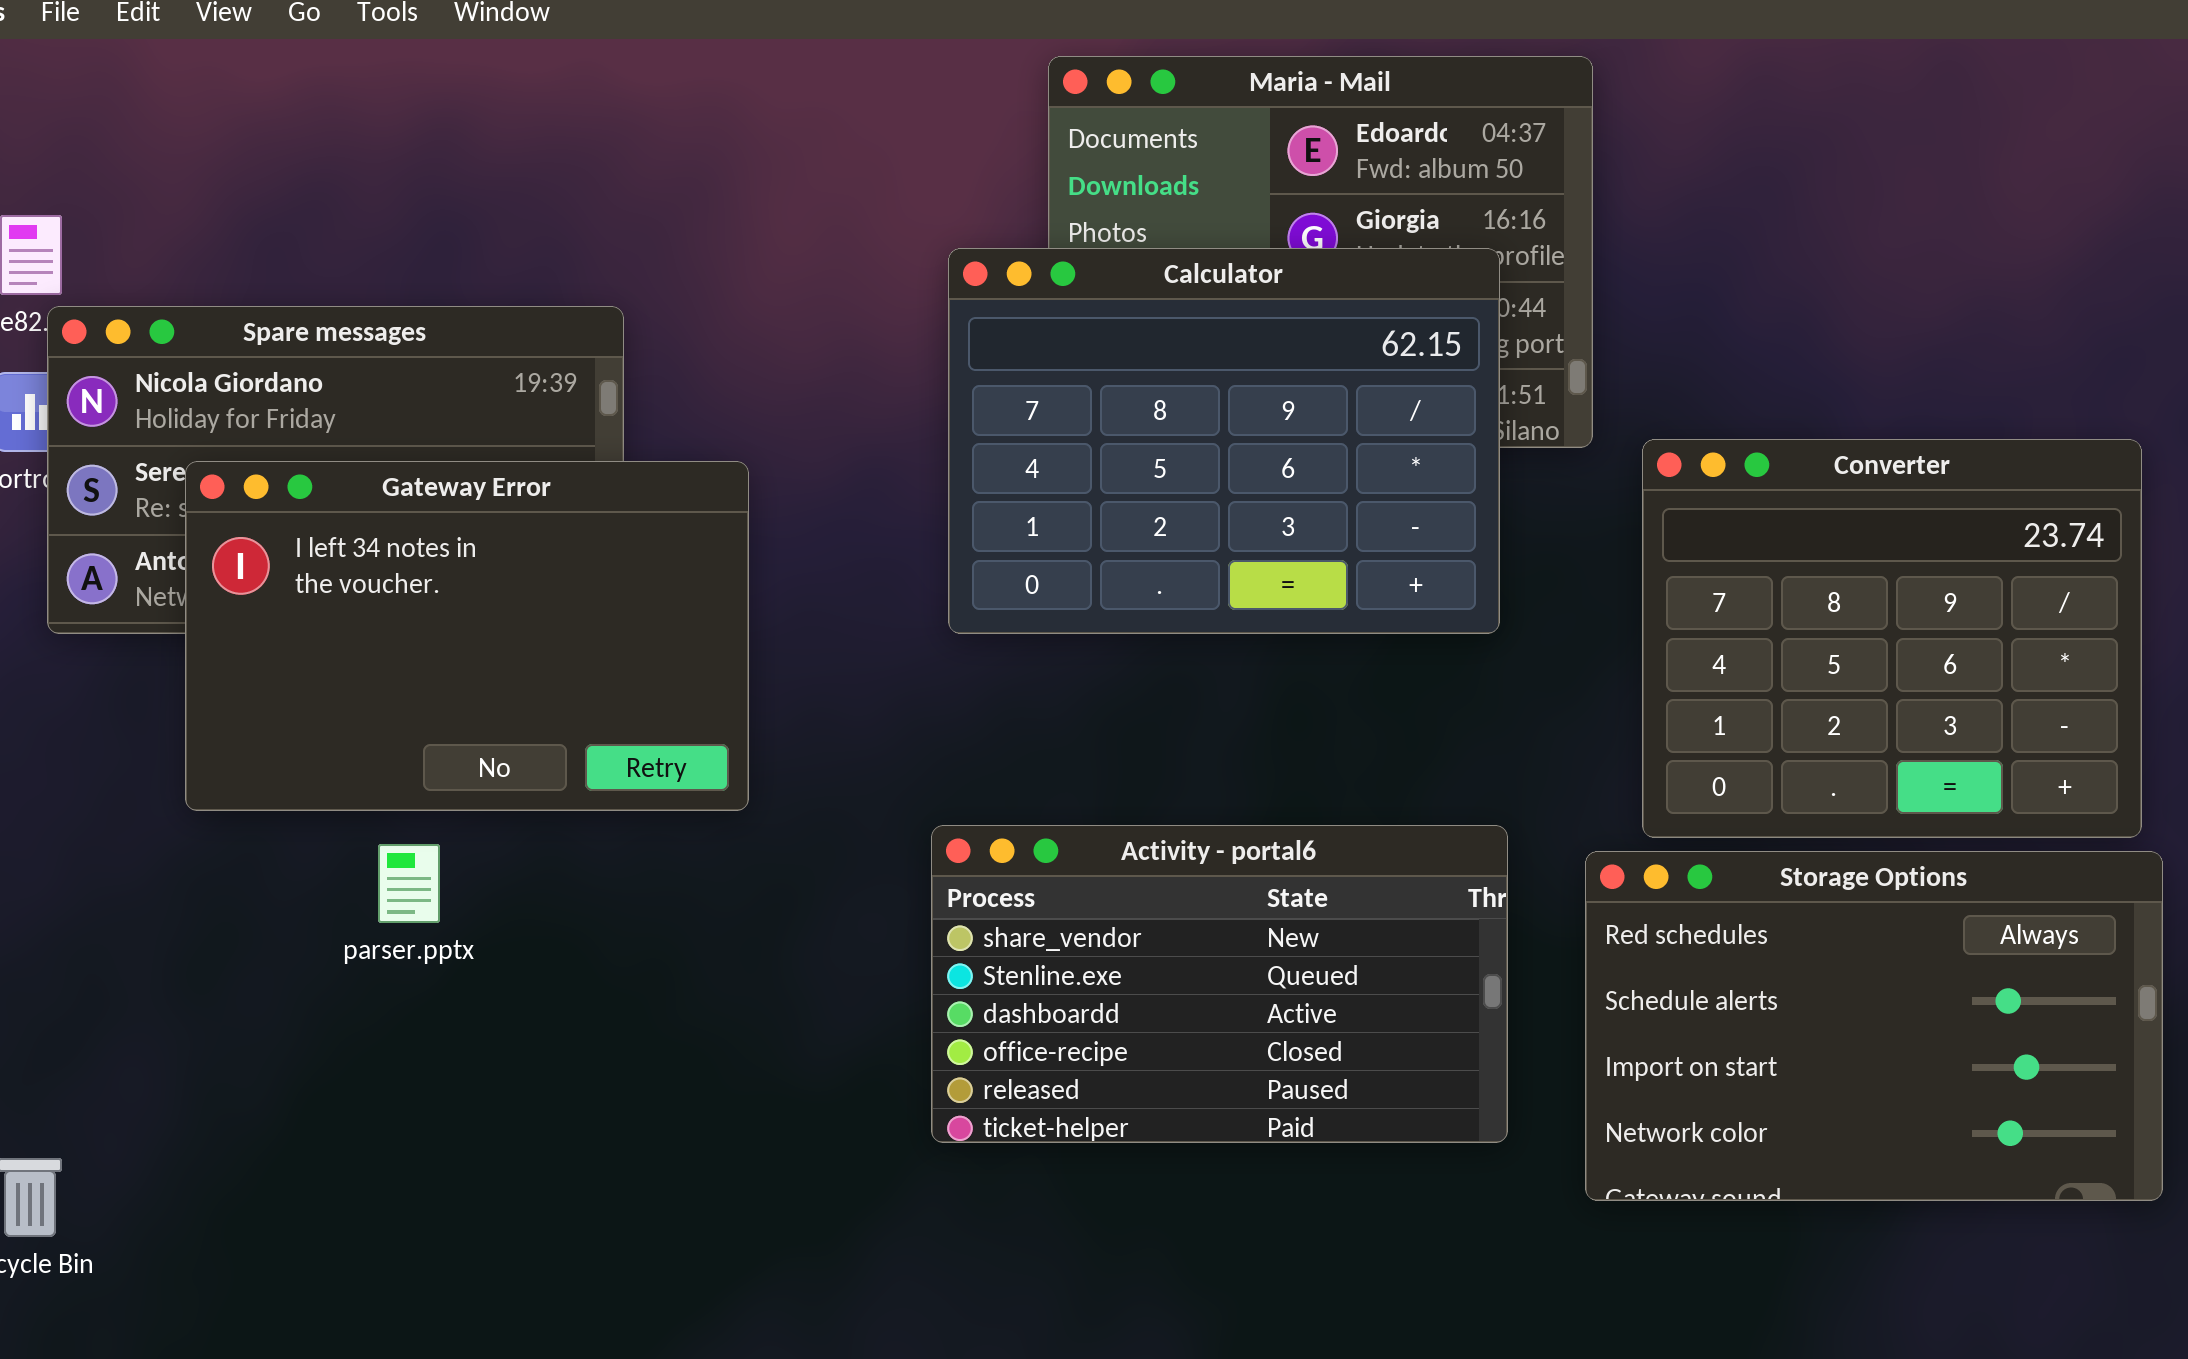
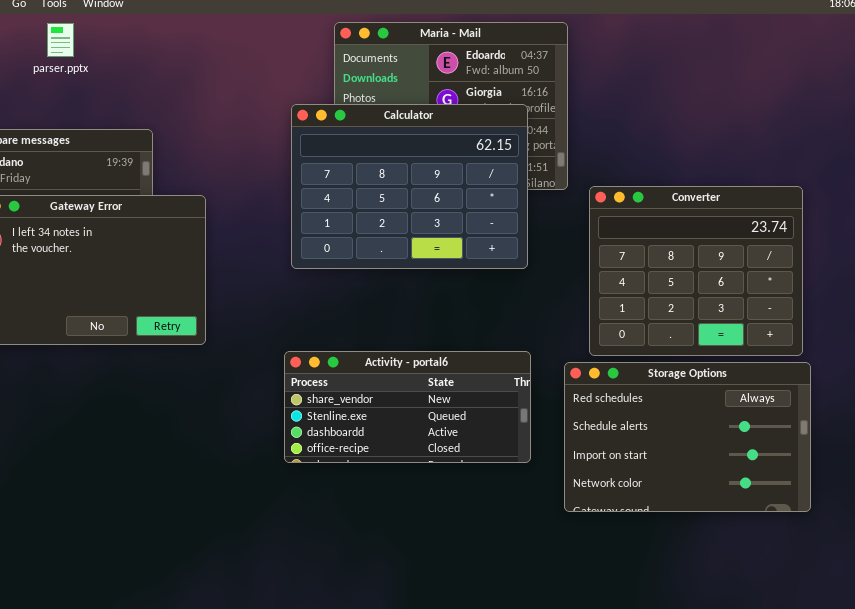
Activity - portal6: [931,825,1508,1143] -> [284,351,531,463], resized
parser.pptx: [378,844,440,923] -> [47,23,74,57], moved

